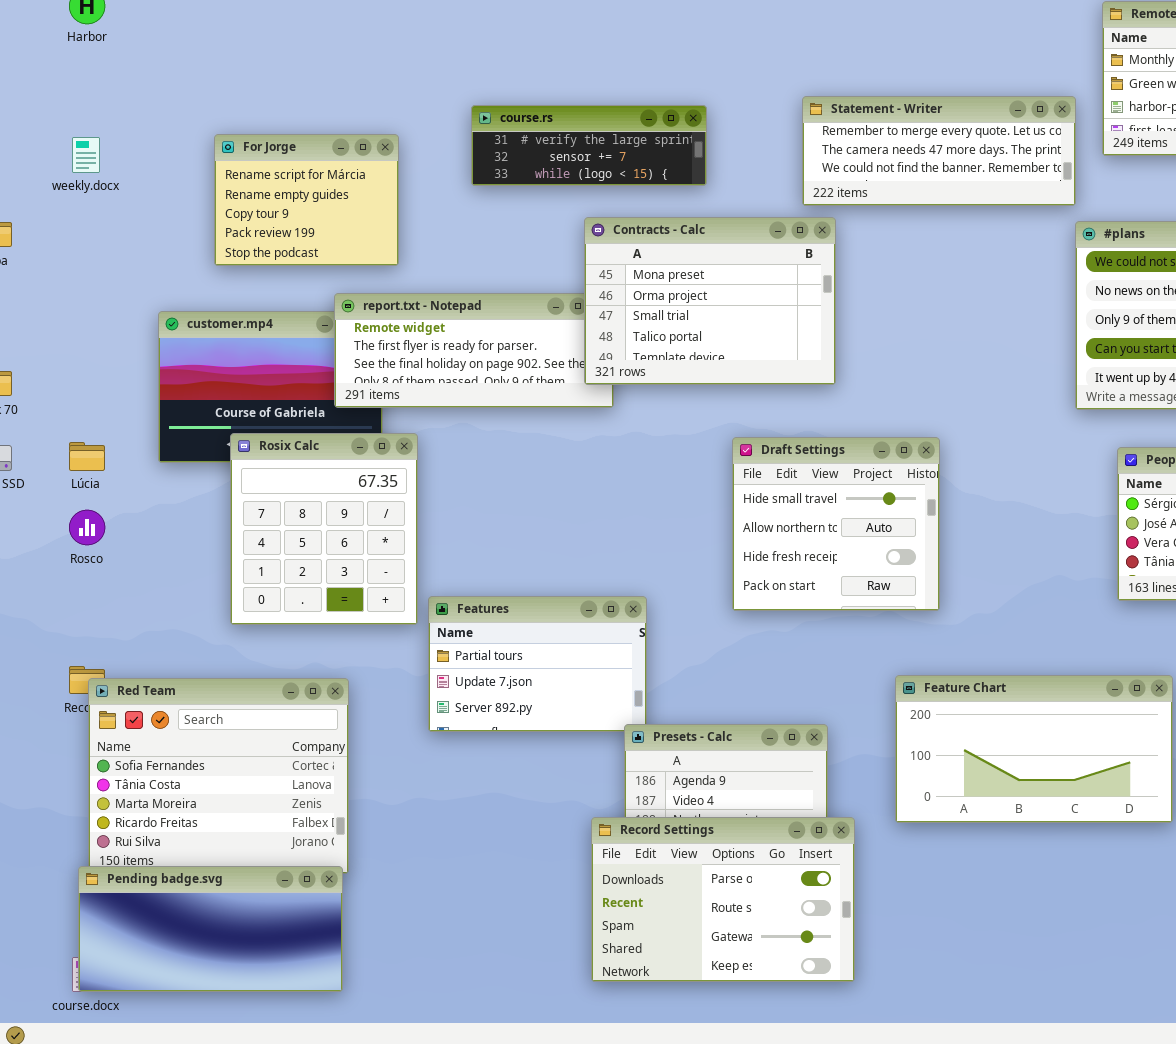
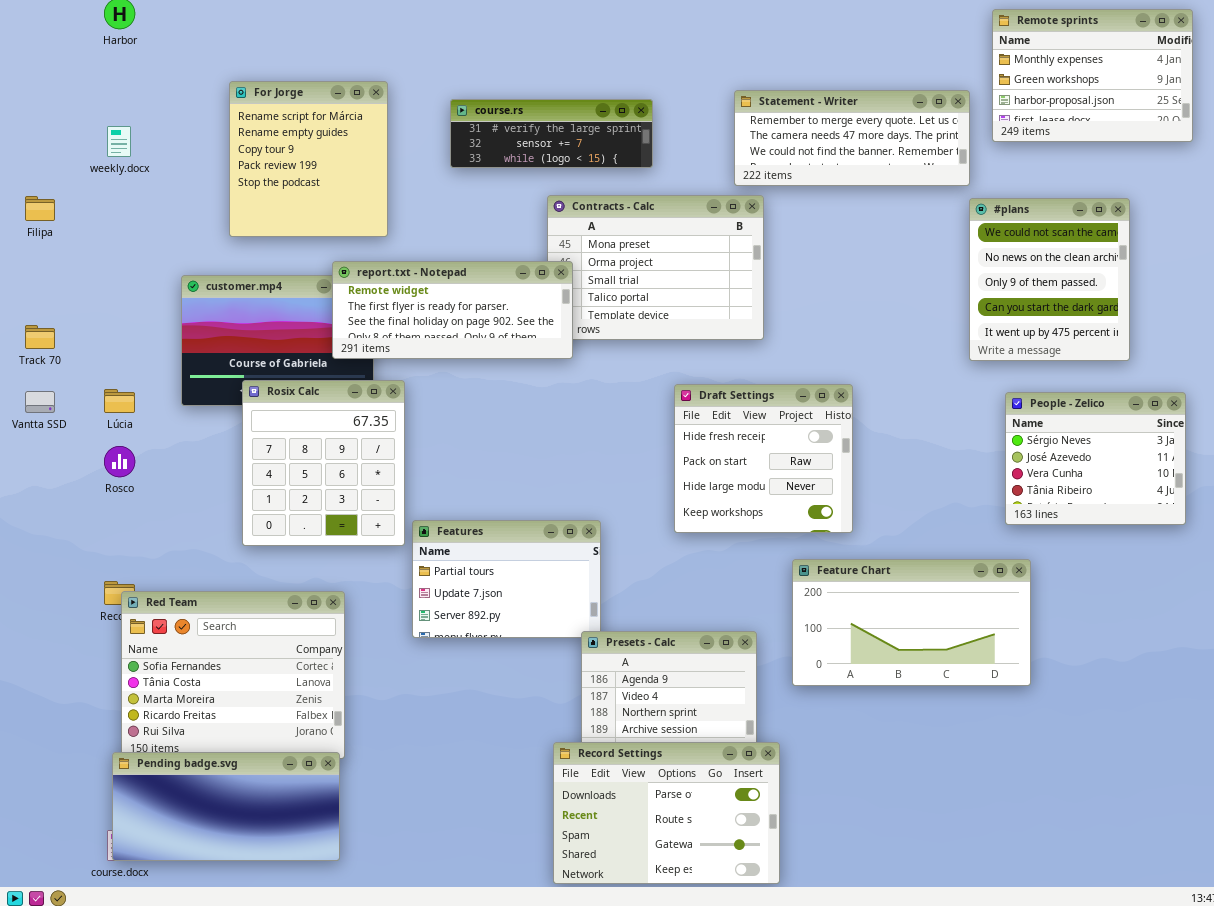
For Jorge: [214,134,399,266] -> [229,81,388,237], resized
report.txt - Notepad: [334,293,614,408] -> [332,261,573,359], raised
Draft Settings: [732,437,940,611] -> [674,384,853,533], scrolled down 2 rows
Feature Chart: [895,675,1173,823] -> [792,559,1031,686], moved
Record Settings: [591,817,855,982] -> [553,742,780,884], moved

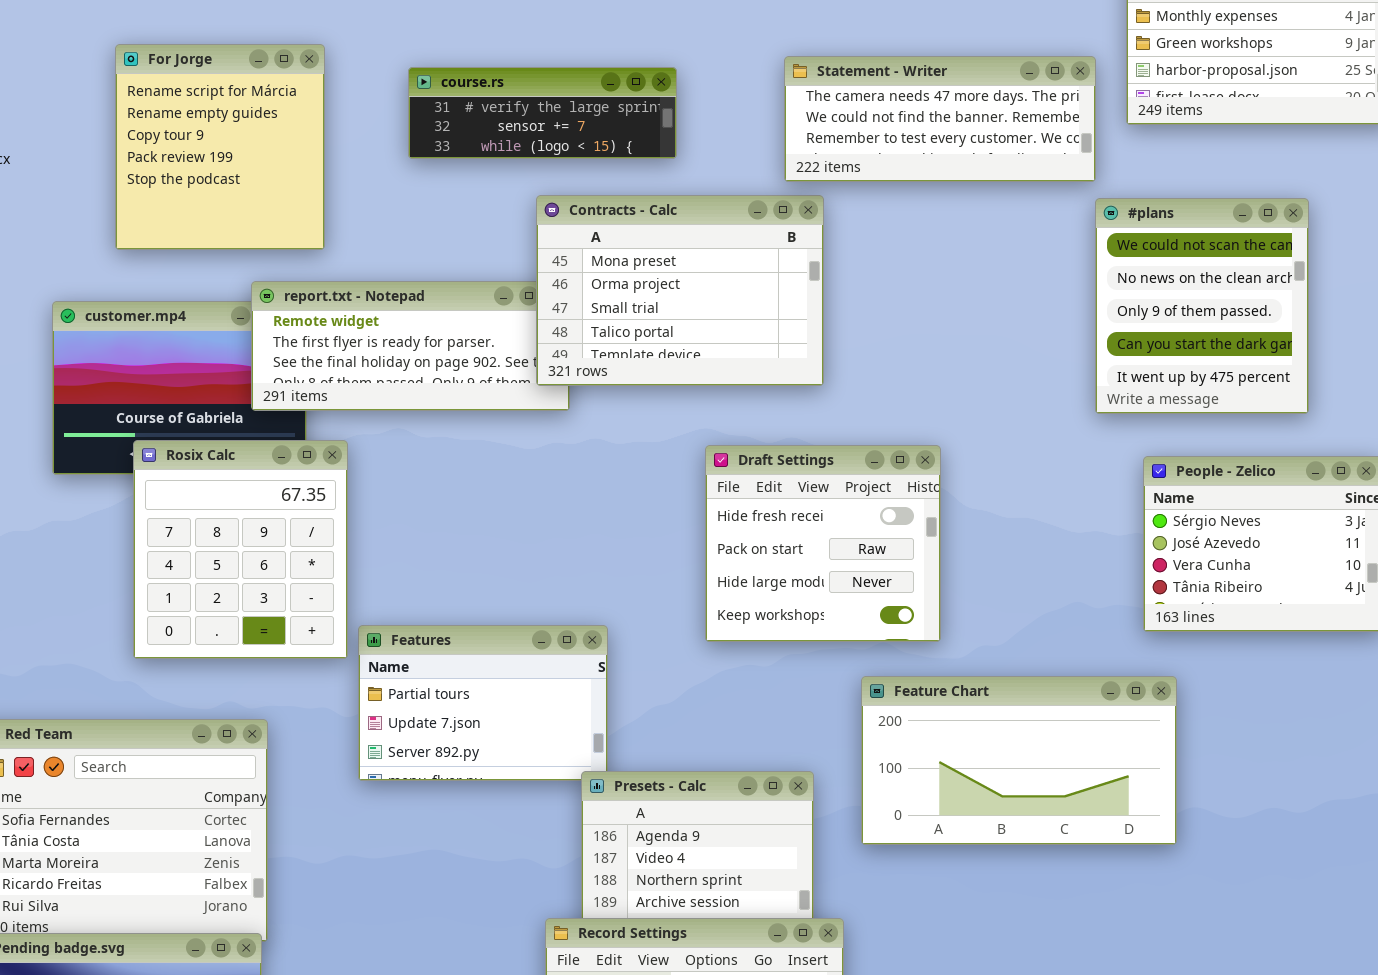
Statement - Writer: [734,90,970,186] -> [784,56,1096,182], scrolled down 1 row
Contracts - Calc: [547,195,764,340] -> [536,195,824,386], raised

